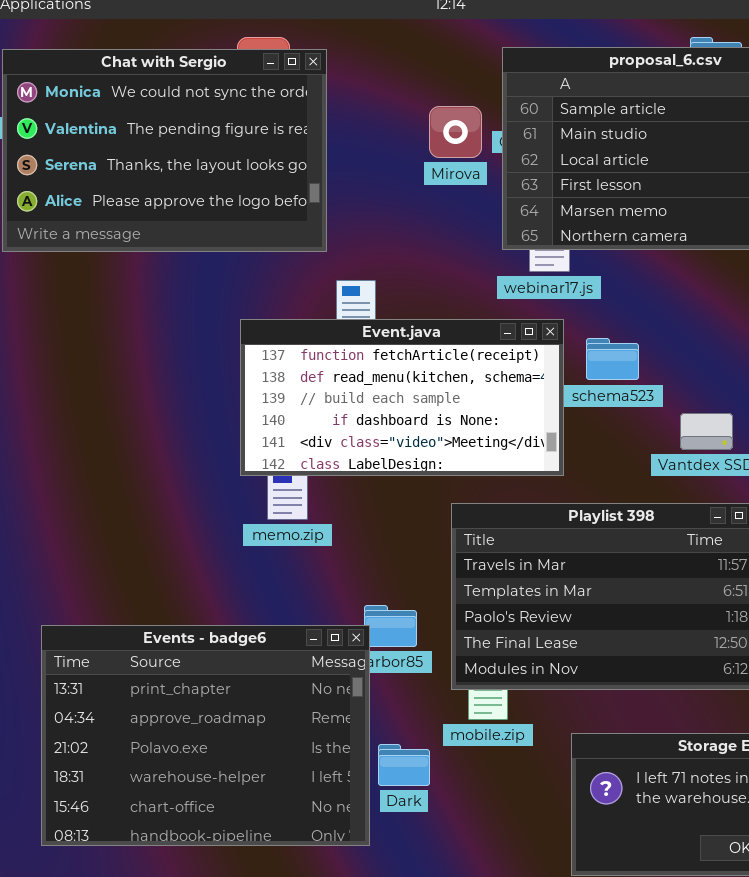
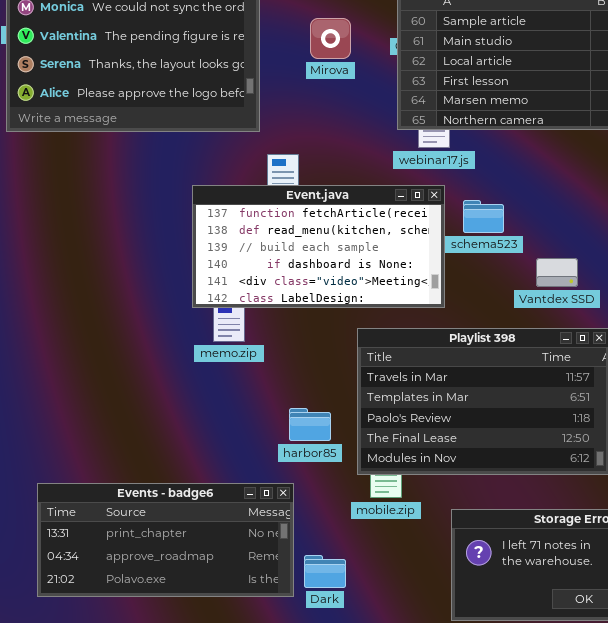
Mirova: [429,106,482,158] -> [310,18,351,59], moved
Events - badge6: [41,625,370,846] -> [37,483,294,597], resized
Dark: [378,744,430,786] -> [304,555,346,588], moved

